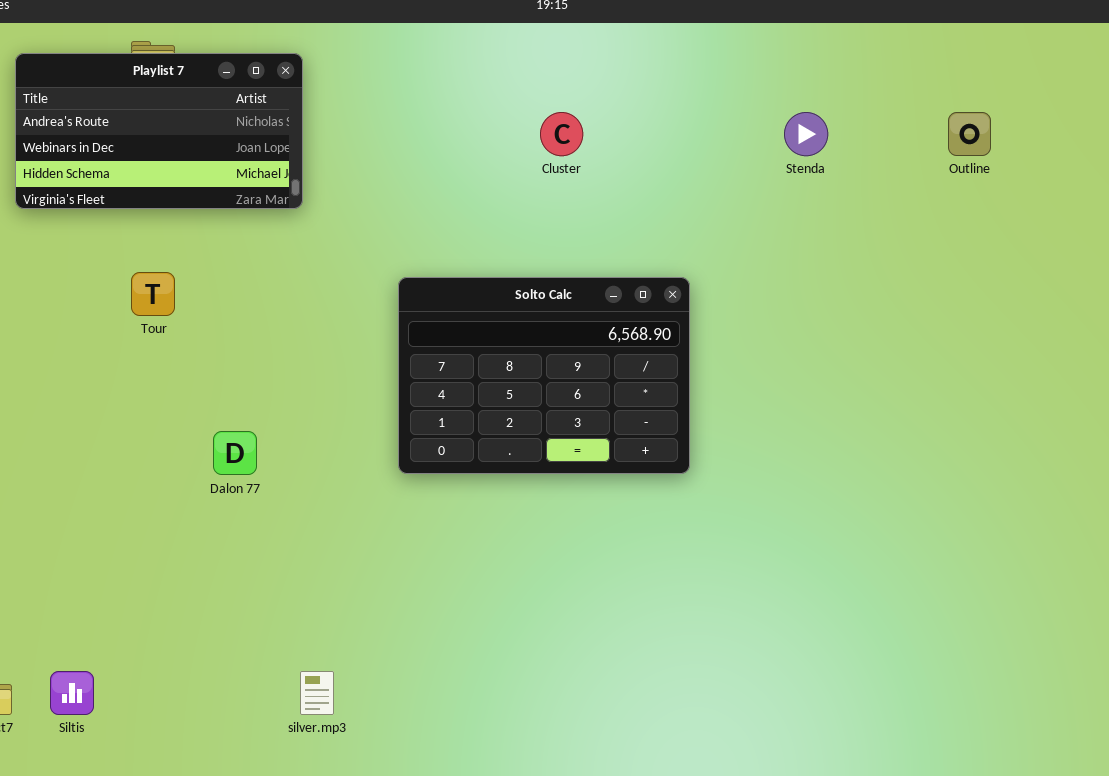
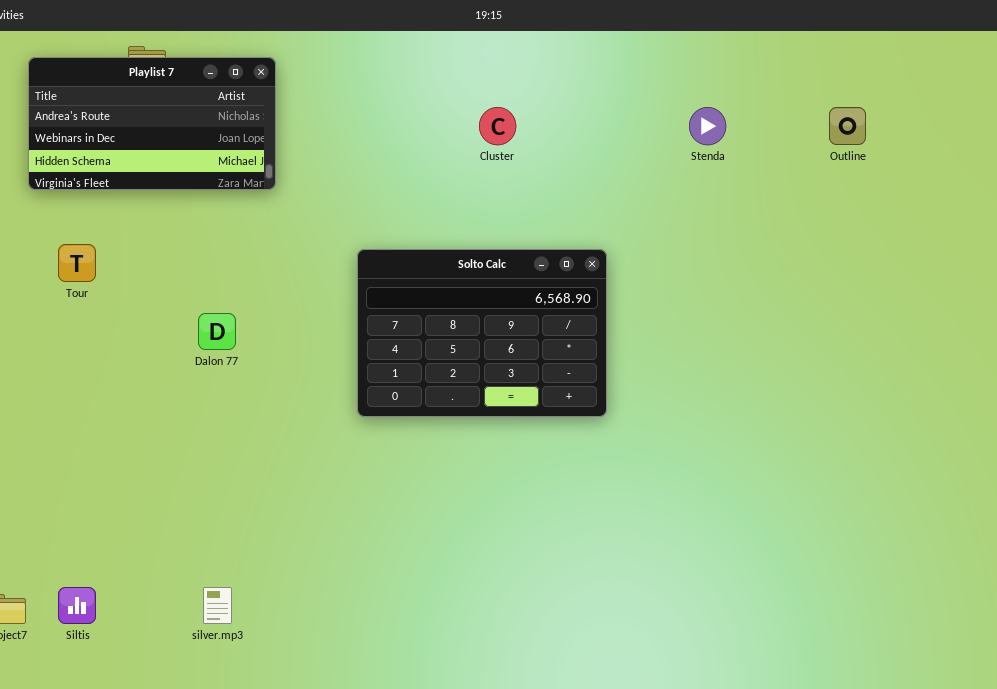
Tour: [131,272,175,316] -> [58,244,96,282], moved
Dalon 77: [213,431,257,475] -> [198,313,236,350], moved
silver.mp3: [300,671,334,715] -> [203,587,232,624], moved

